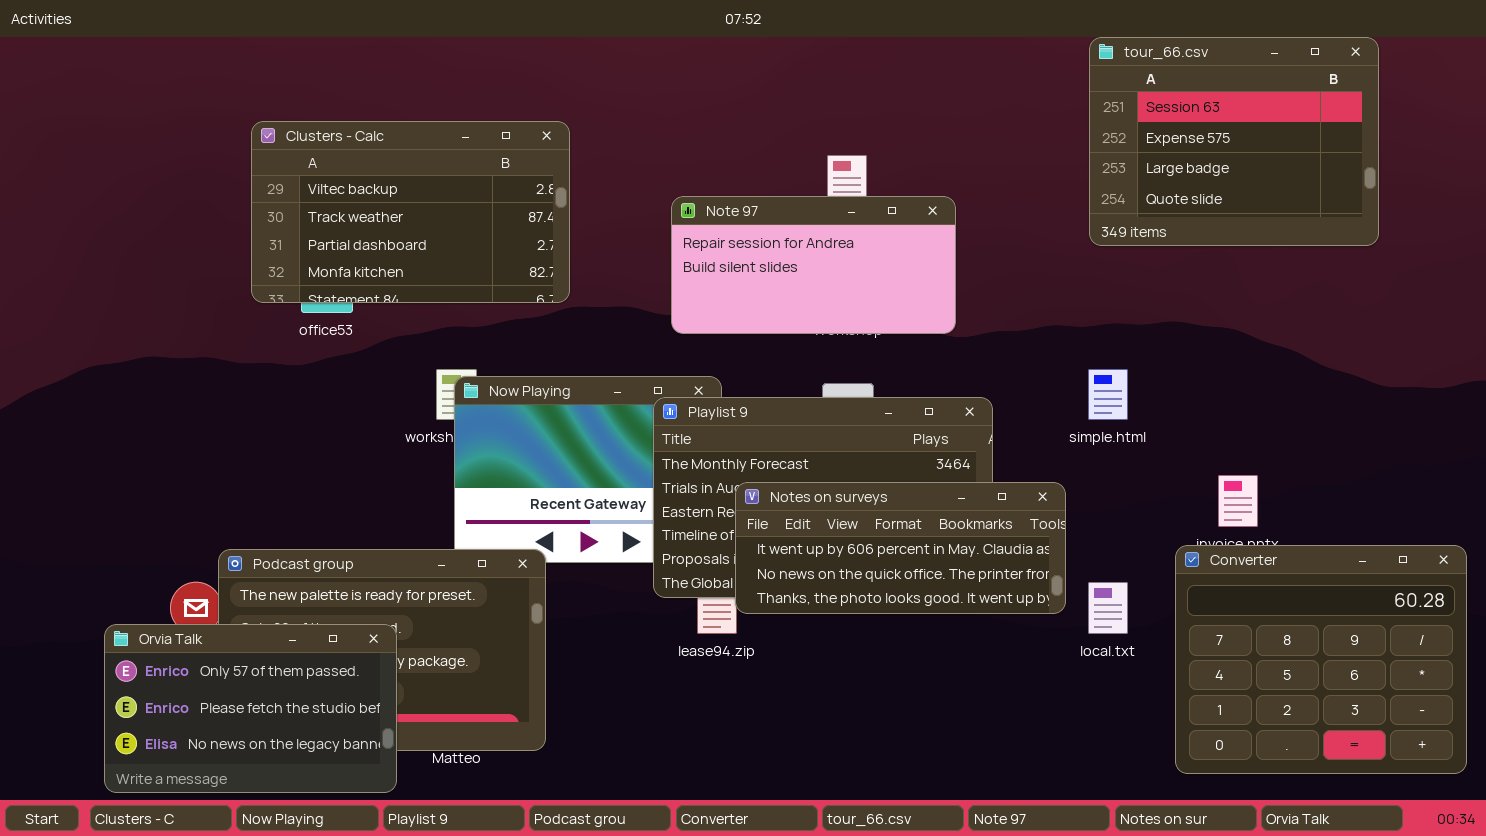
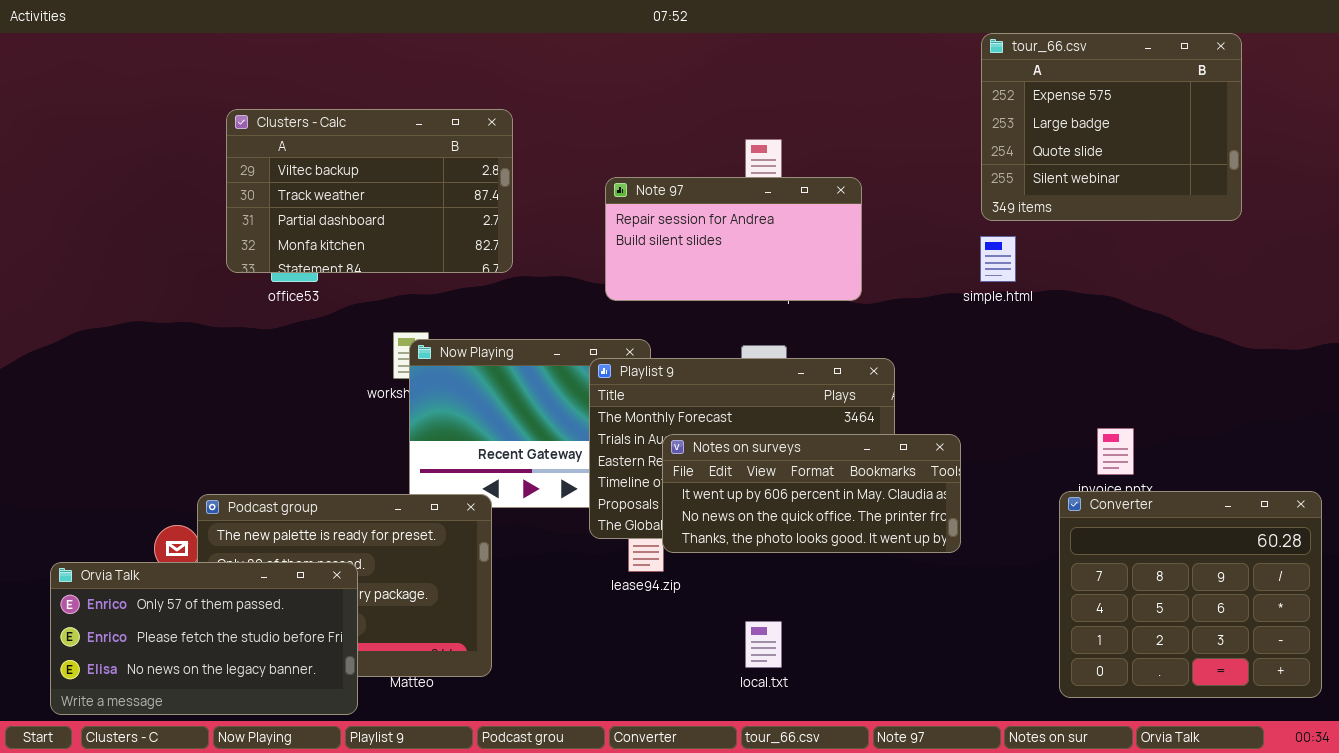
tour_66.csv: [1089,37,1379,246] -> [981,33,1242,221], scrolled down 1 row
simple.html: [1088,369,1128,420] -> [980,236,1016,282], moved
local.txt: [1088,582,1128,634] -> [745,621,782,668], moved
Orvia Talk: [104,624,397,793] -> [50,562,358,715], resized

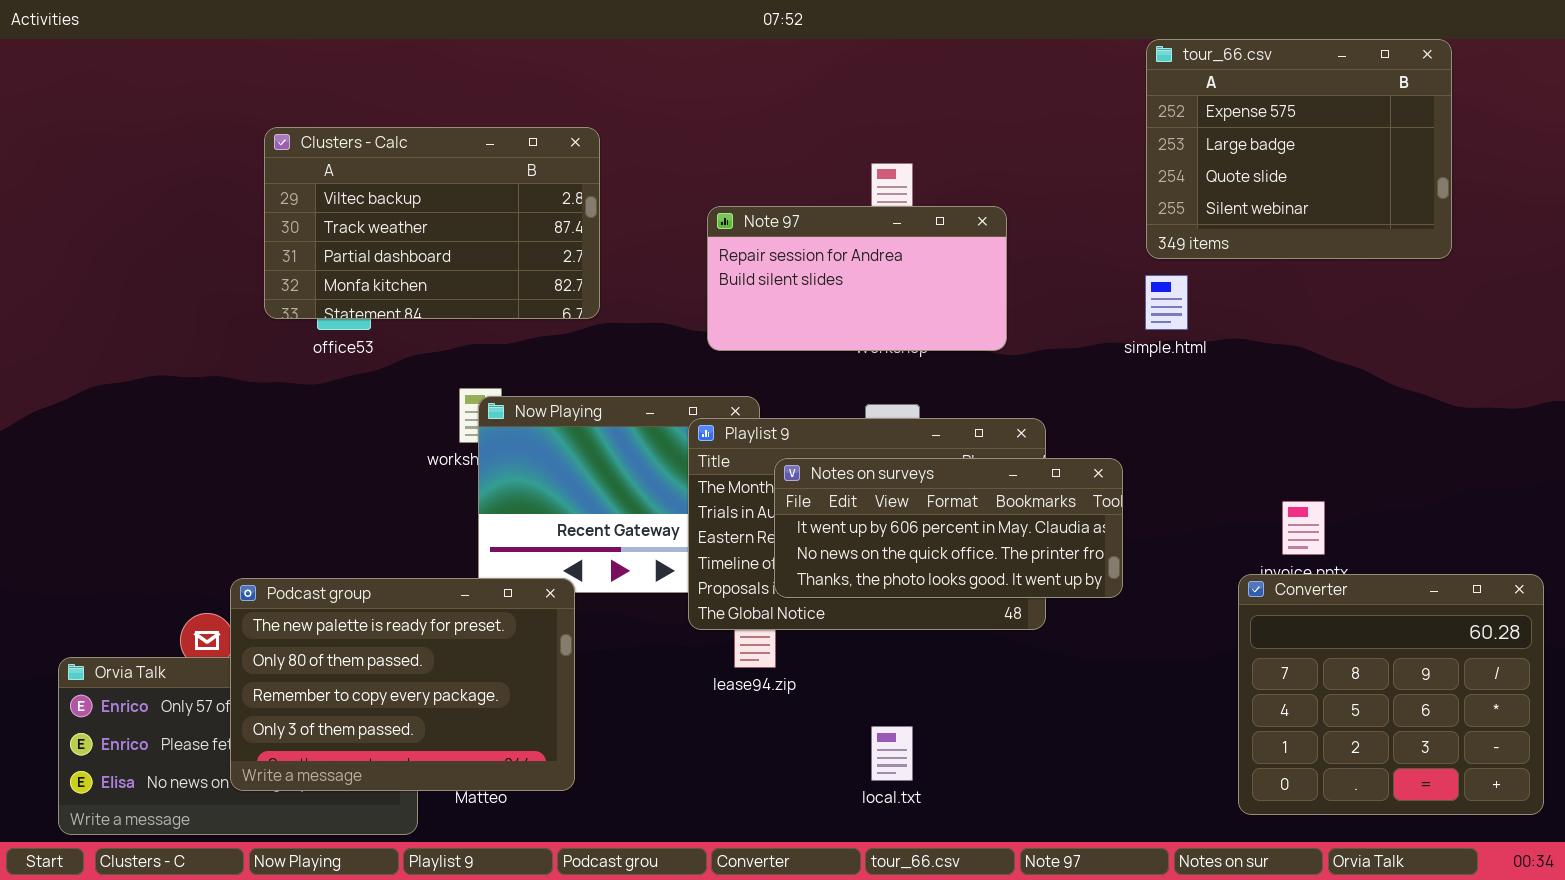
Notes on surveys: [662,434,961,553] -> [774,458,1123,598], moved
Podcast group: [197,494,492,677] -> [230,578,575,791], raised

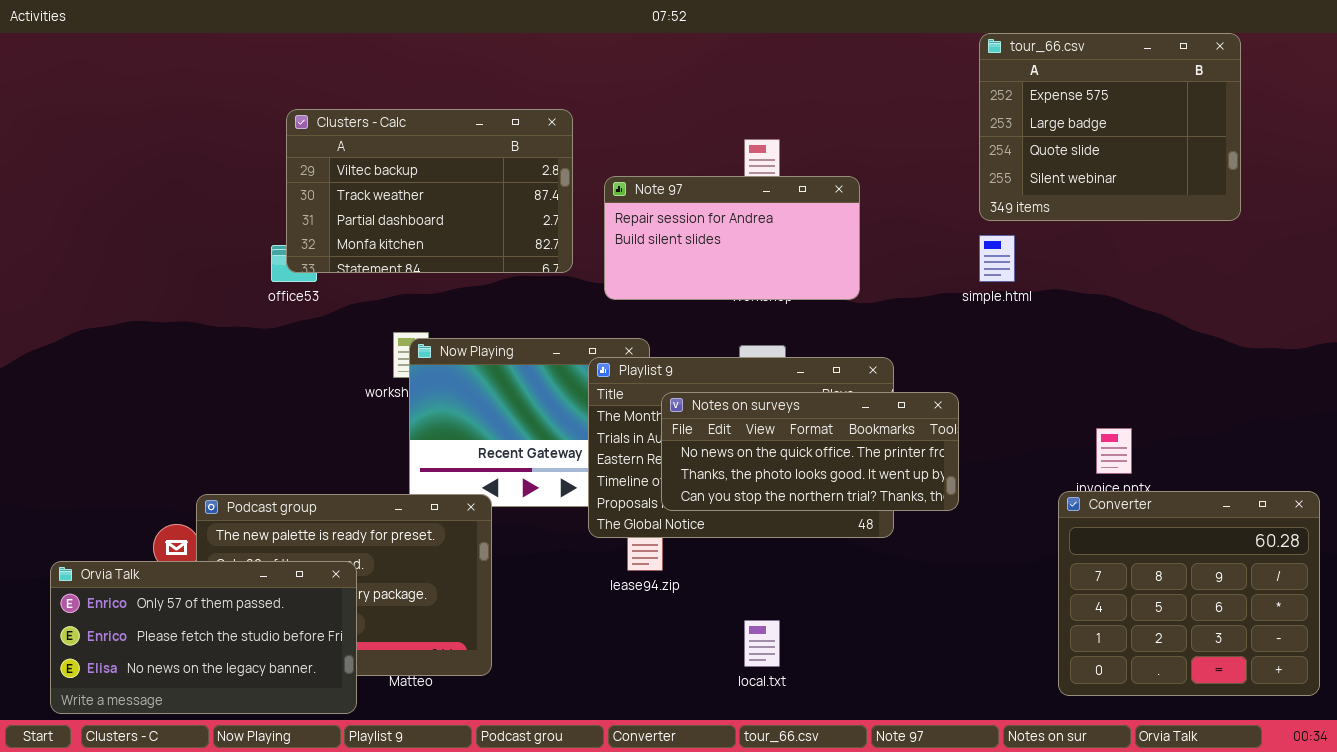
Clusters - Calc: [264,127,600,319] -> [286,109,573,273], moved
Notes on surveys: [774,458,1123,598] -> [661,392,959,511], scrolled down 1 row
Orvia Talk: [58,657,418,835] -> [50,561,357,714], raised

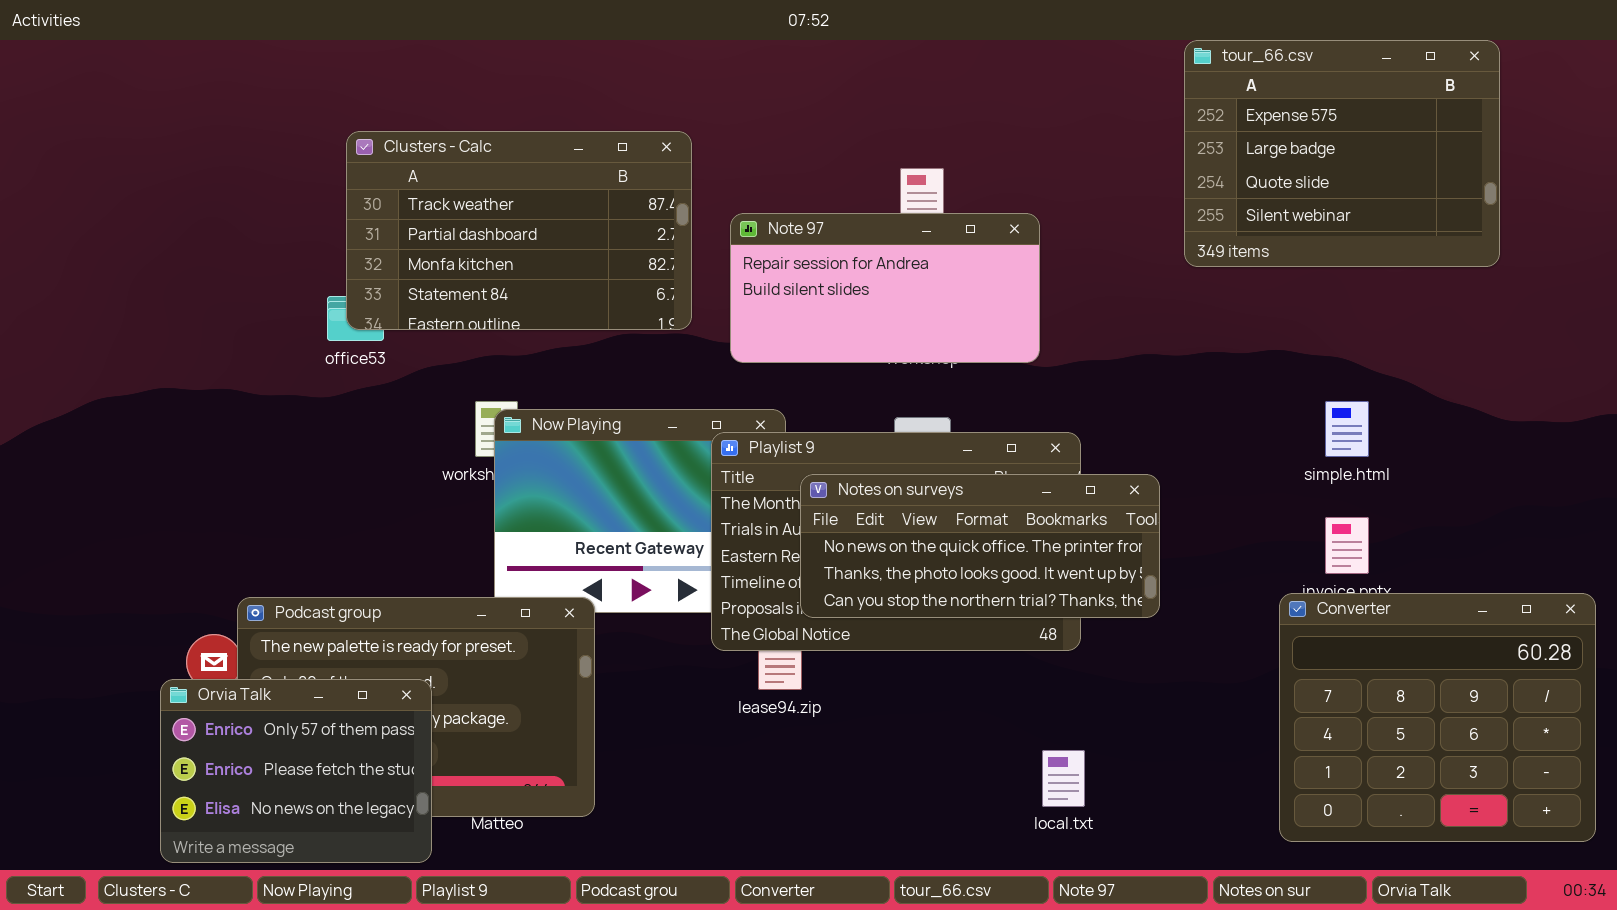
Clusters - Calc: [286,109,573,273] -> [346,131,692,330], scrolled down 1 row
simple.html: [979,235,1015,282] -> [1325,401,1369,457], moved
Orvia Talk: [50,561,357,714] -> [160,679,432,863], resized
local.txt: [744,620,780,667] -> [1042,750,1085,807], moved

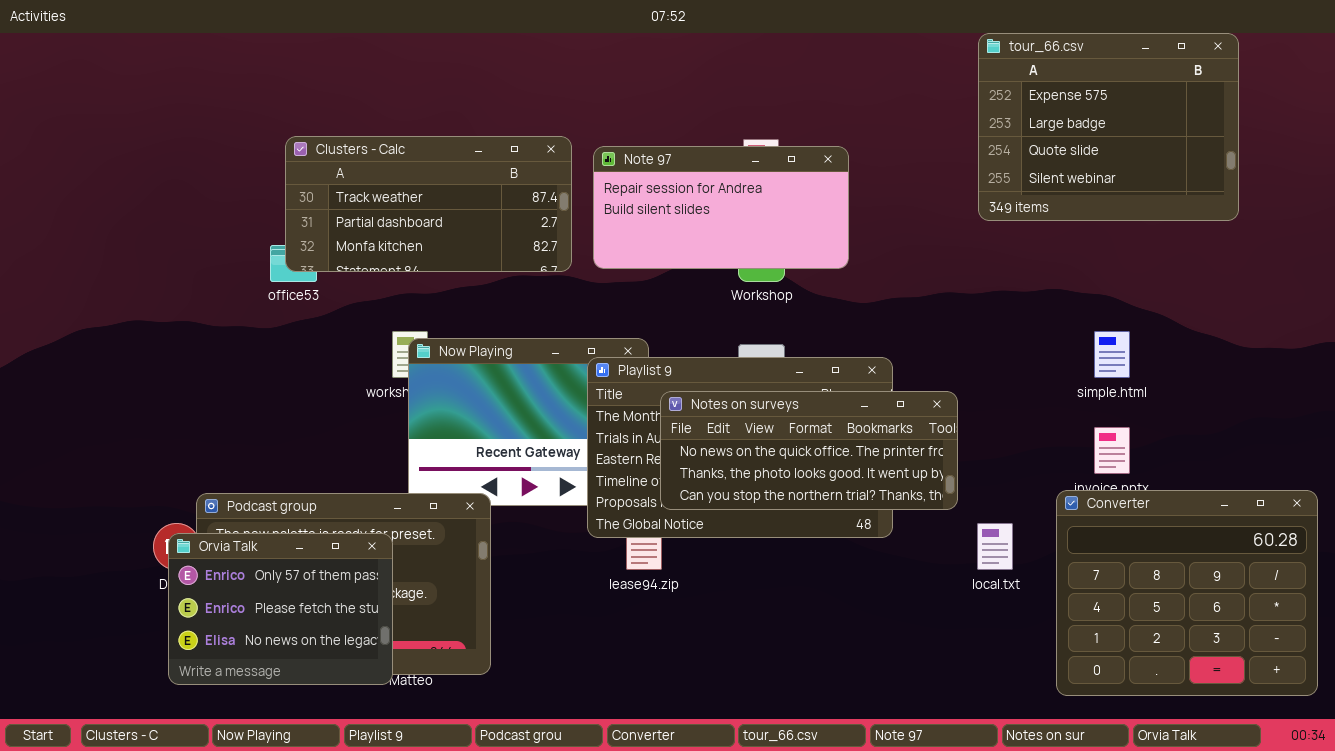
Clusters - Calc: [346,131,692,330] -> [285,136,572,272], resized
Note 97: [730,213,1040,363] -> [593,146,849,269], moved
Orvia Talk: [160,679,432,863] -> [168,533,393,685], moved
local.txt: [1042,750,1085,807] -> [977,523,1013,570], moved

